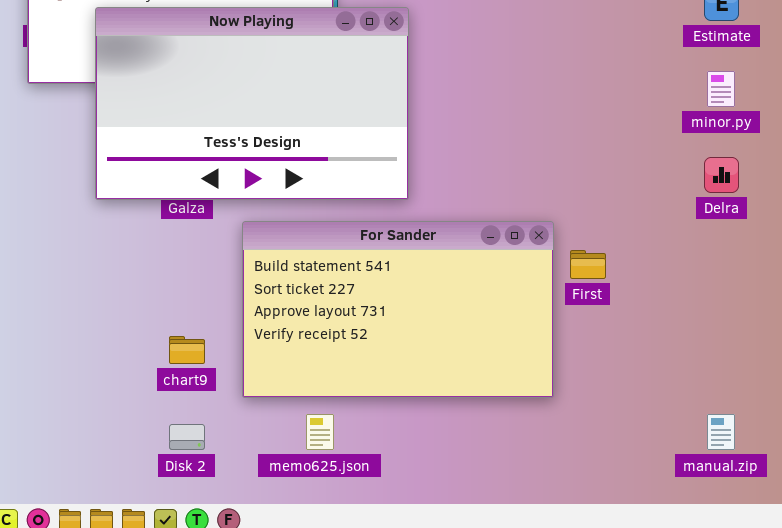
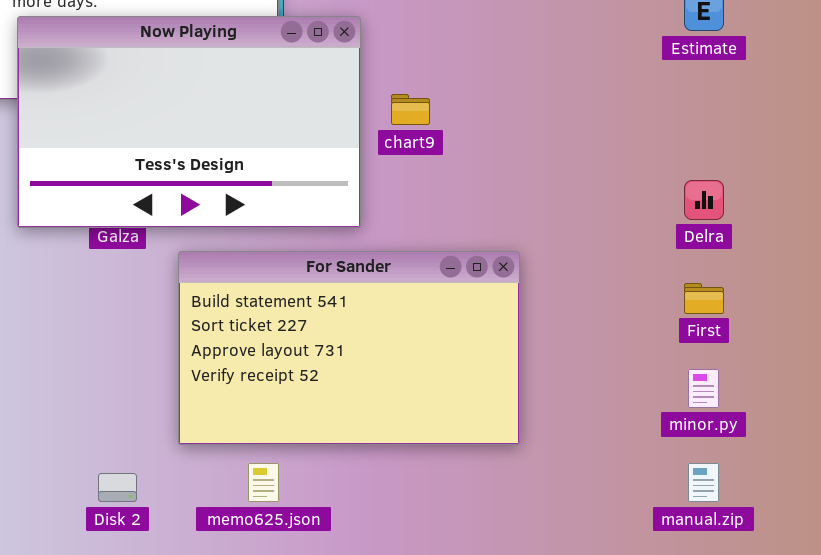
minor.py: [707,71,735,107] -> [688,369,719,408], moved
First: [570,250,606,279] -> [684,283,724,314], moved
chart9: [169,336,205,364] -> [391,94,430,125], moved

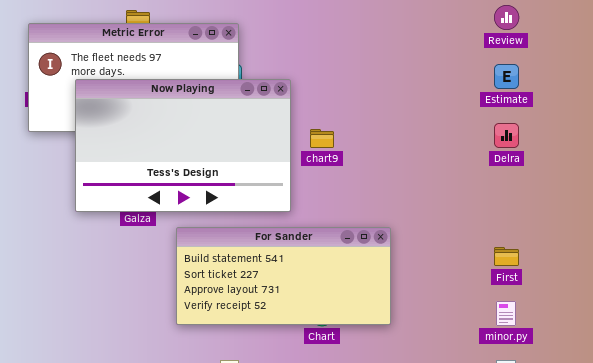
Delra: [684,180,724,220] -> [494,123,519,148], moved
For Sander: [178,251,520,445] -> [176,227,391,325], resized

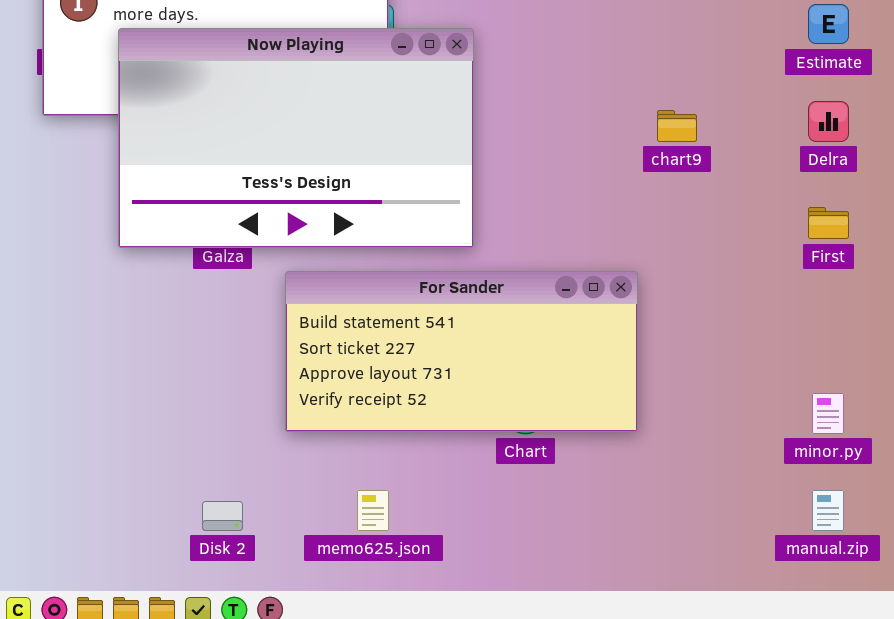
chart9: [310,129,334,148] -> [657,110,697,142], moved
First: [494,247,519,266] -> [808,207,849,239], moved

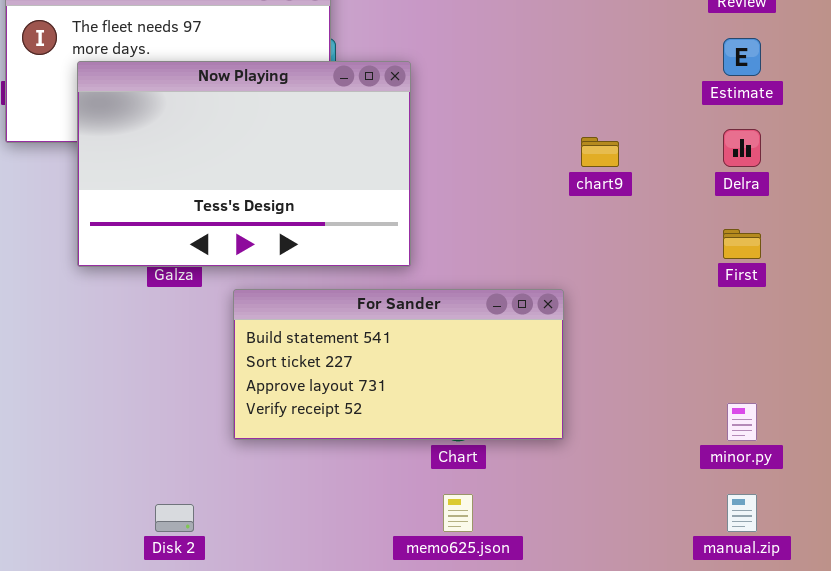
memo625.json: [357,490,389,531] -> [443,494,473,532], moved

